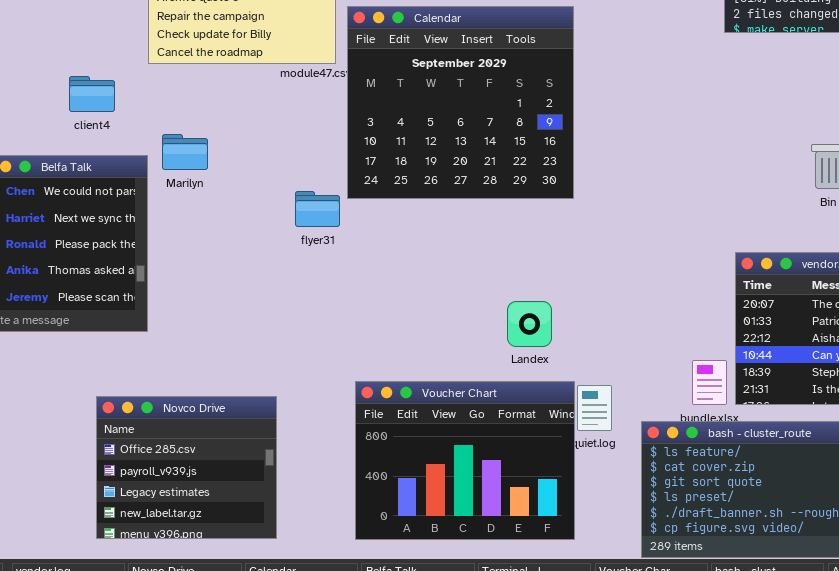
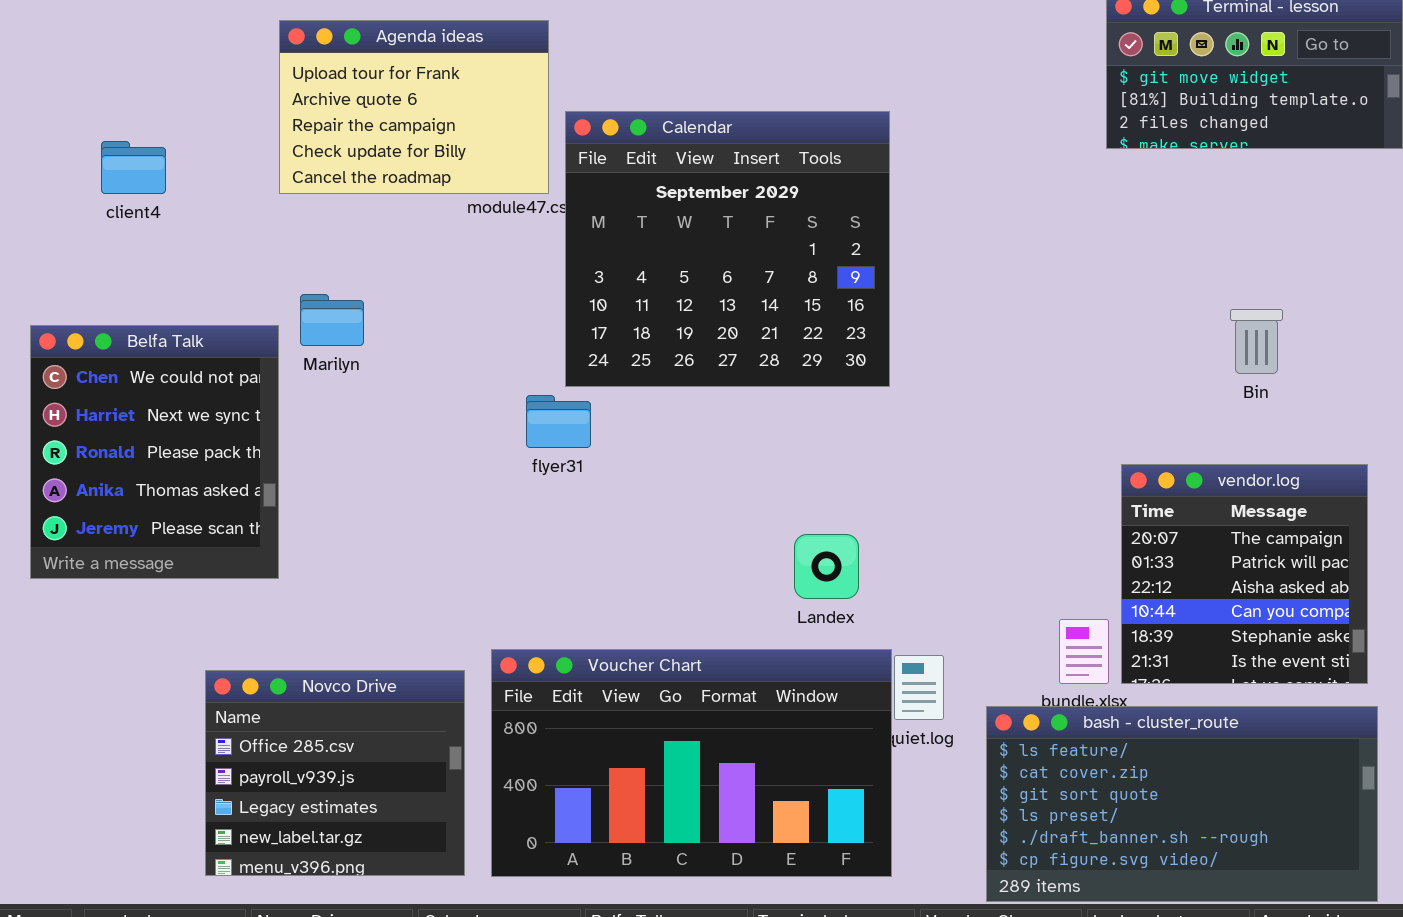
client4: [69,76,115,112] -> [101,141,166,194], moved
flyer31: [295,191,340,227] -> [526,395,591,448], moved
Voucher Chart: [355,381,575,540] -> [491,649,892,877], resized

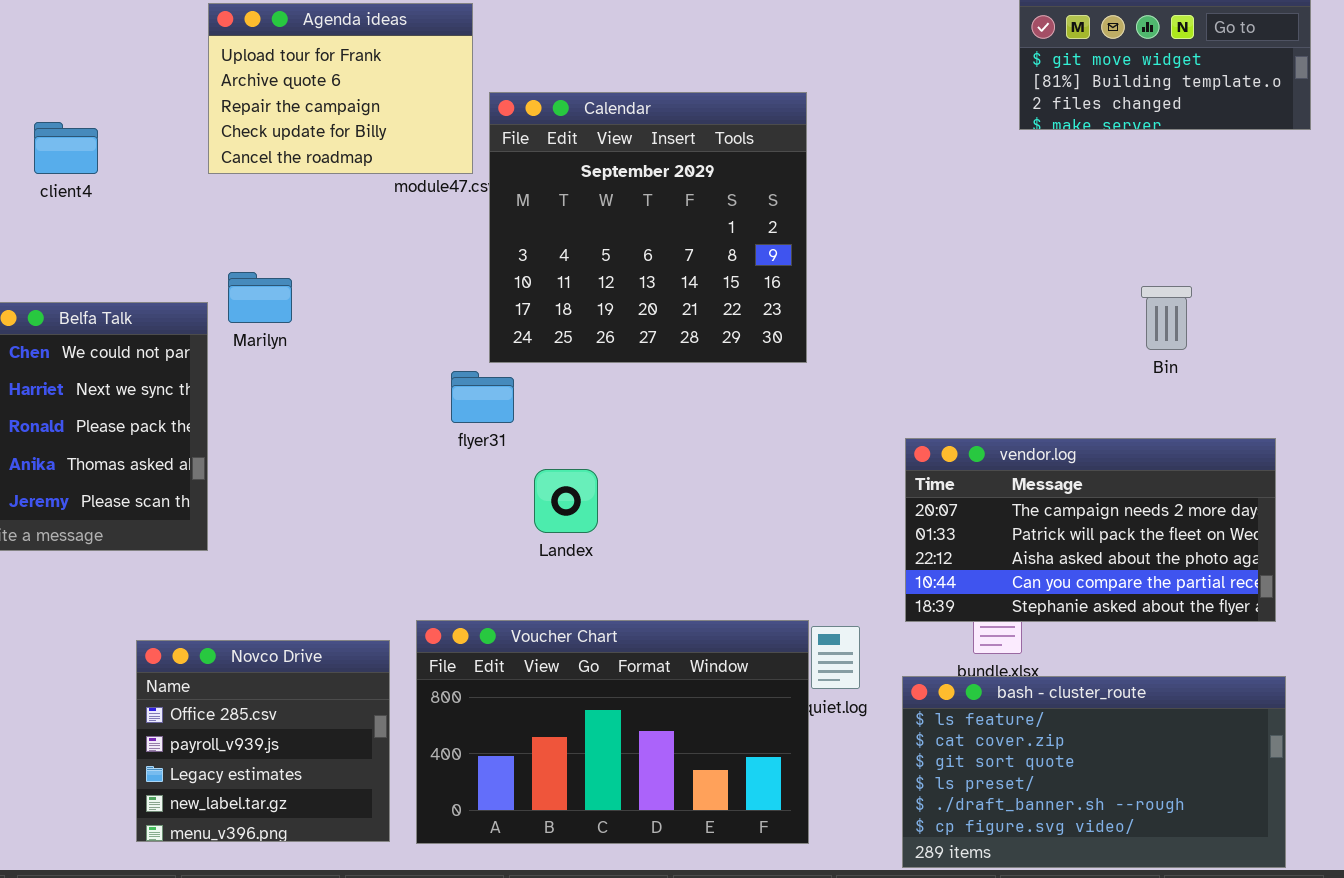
vendor.log: [1121,464,1368,684] -> [905,438,1276,622], resized
Landex: [794,534,859,599] -> [534,469,598,533], moved

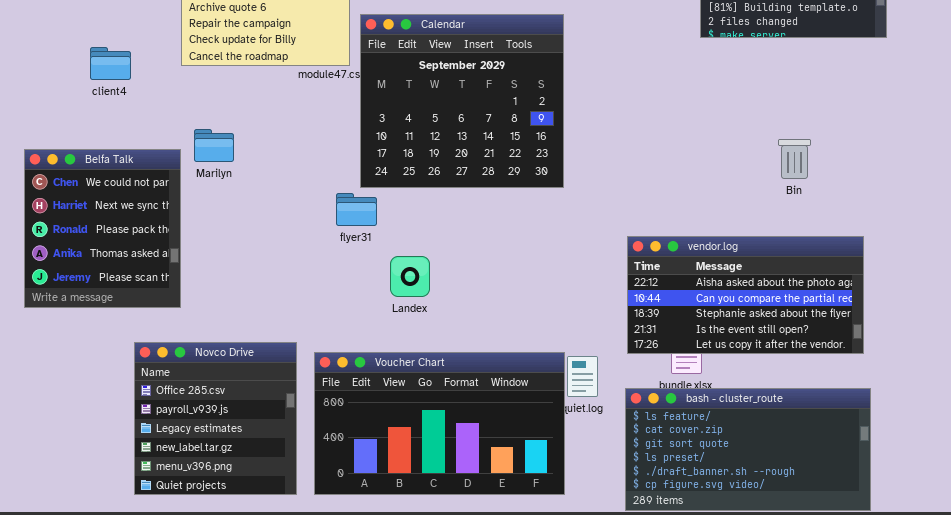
client4: [34,122,98,174] -> [90,47,131,80], moved
vendor.log: [905,438,1276,622] -> [627,236,864,354], scrolled down 2 rows
Novco Drive: [136,640,390,842] -> [134,342,297,495], resized

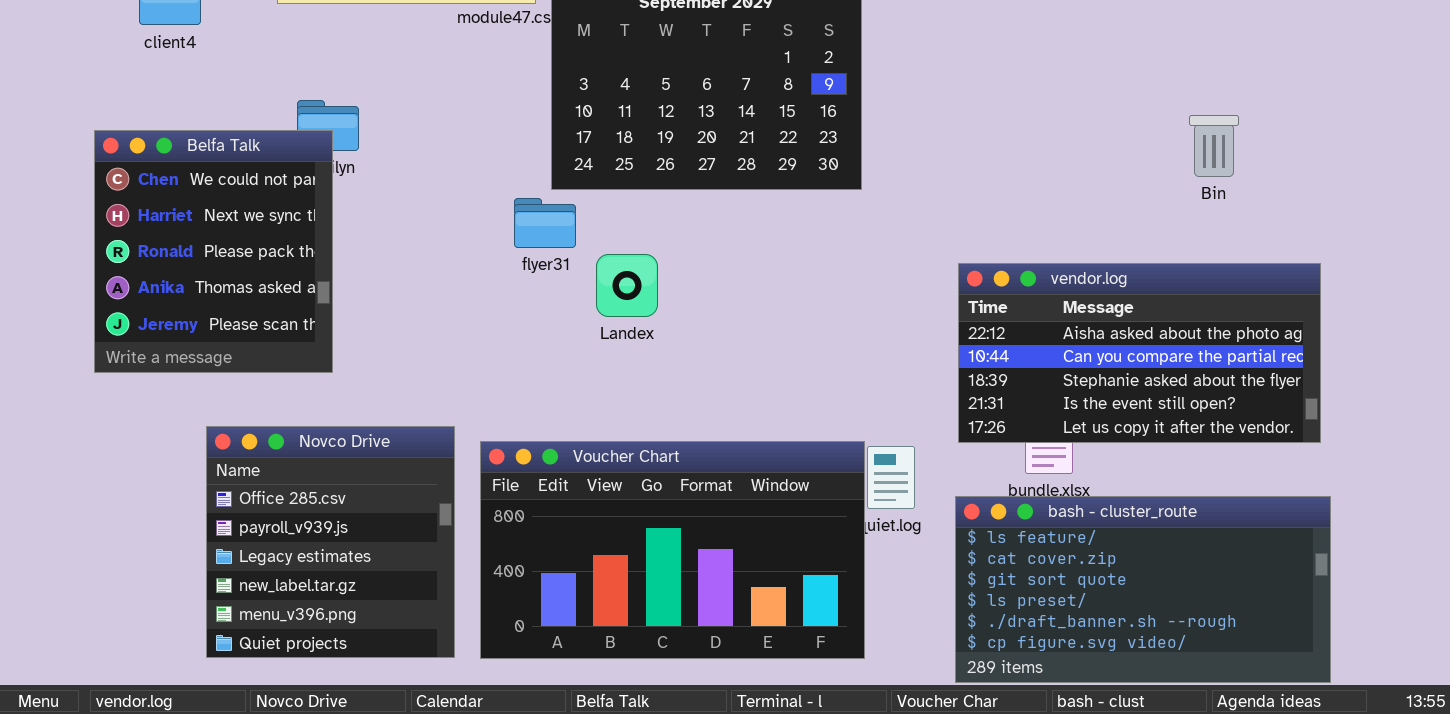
Belfa Talk: [24,149,181,308] -> [94,130,333,373], moved
Landex: [390,256,430,297] -> [596,254,658,317], moved

